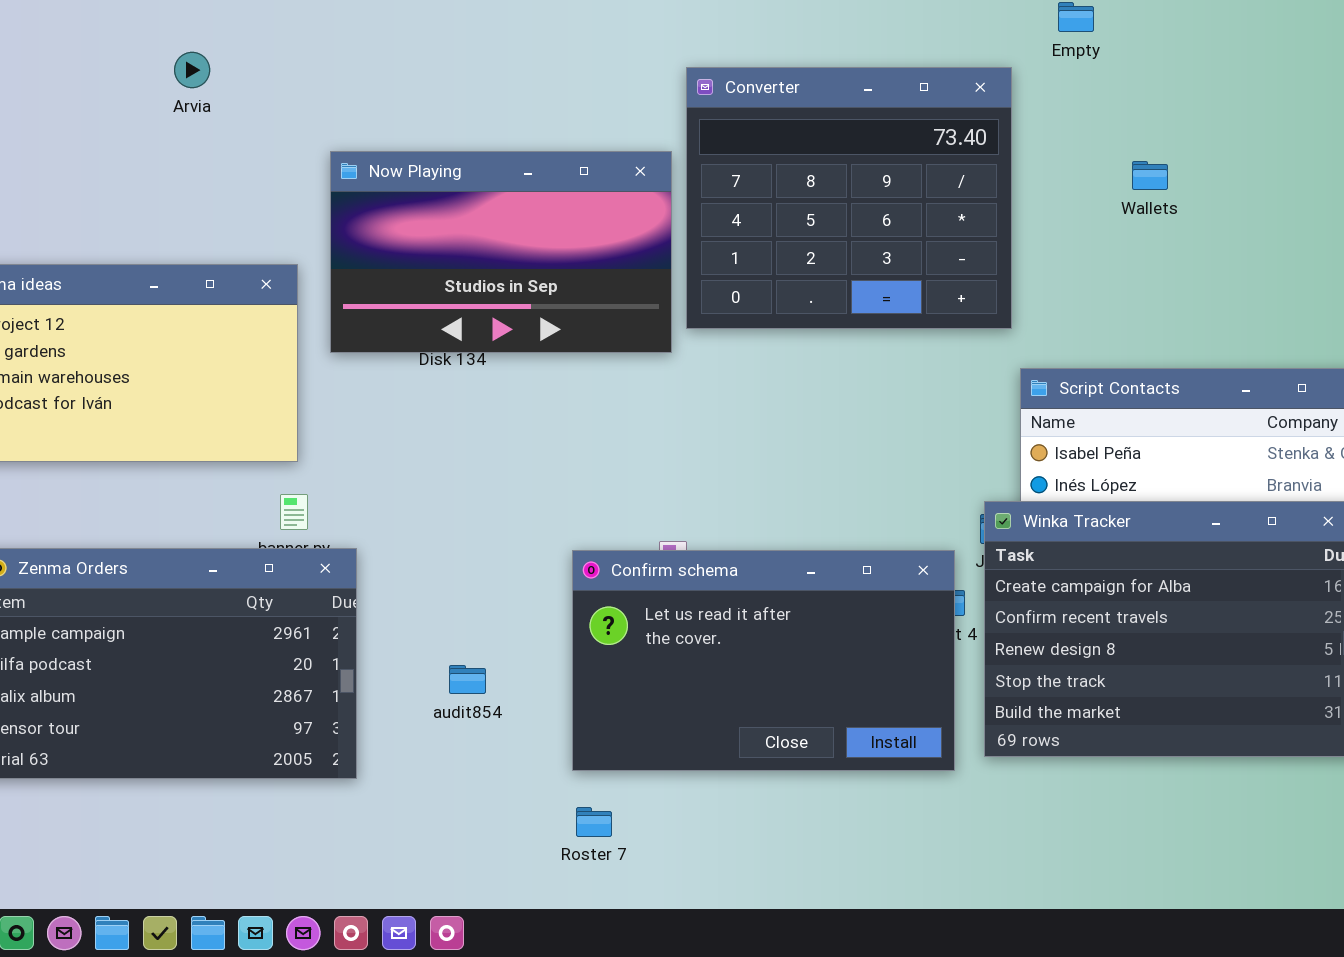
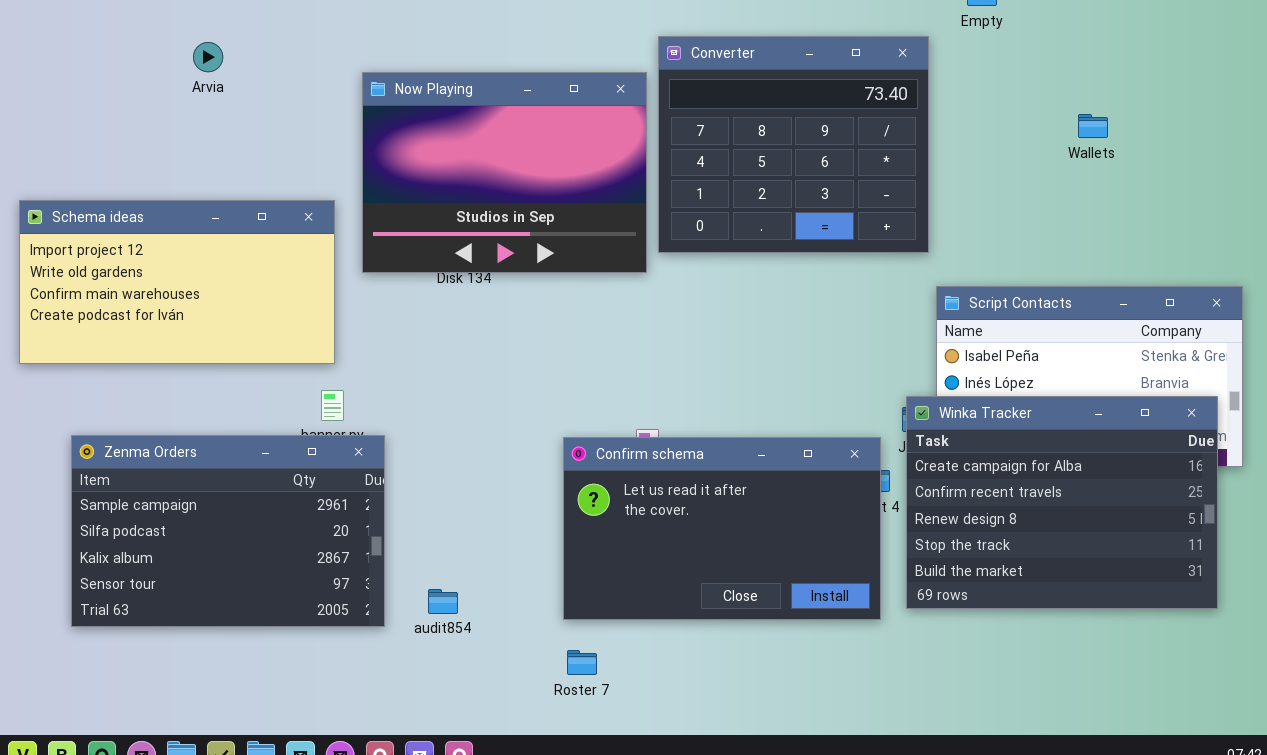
Arvia: [174,52,210,88] -> [193,42,223,72], moved
Now Playing: [330,151,672,353] -> [362,72,647,273], resized
Wallets: [1132,161,1168,190] -> [1078,114,1108,138], moved
audit854: [449,665,486,694] -> [428,589,458,614], moved

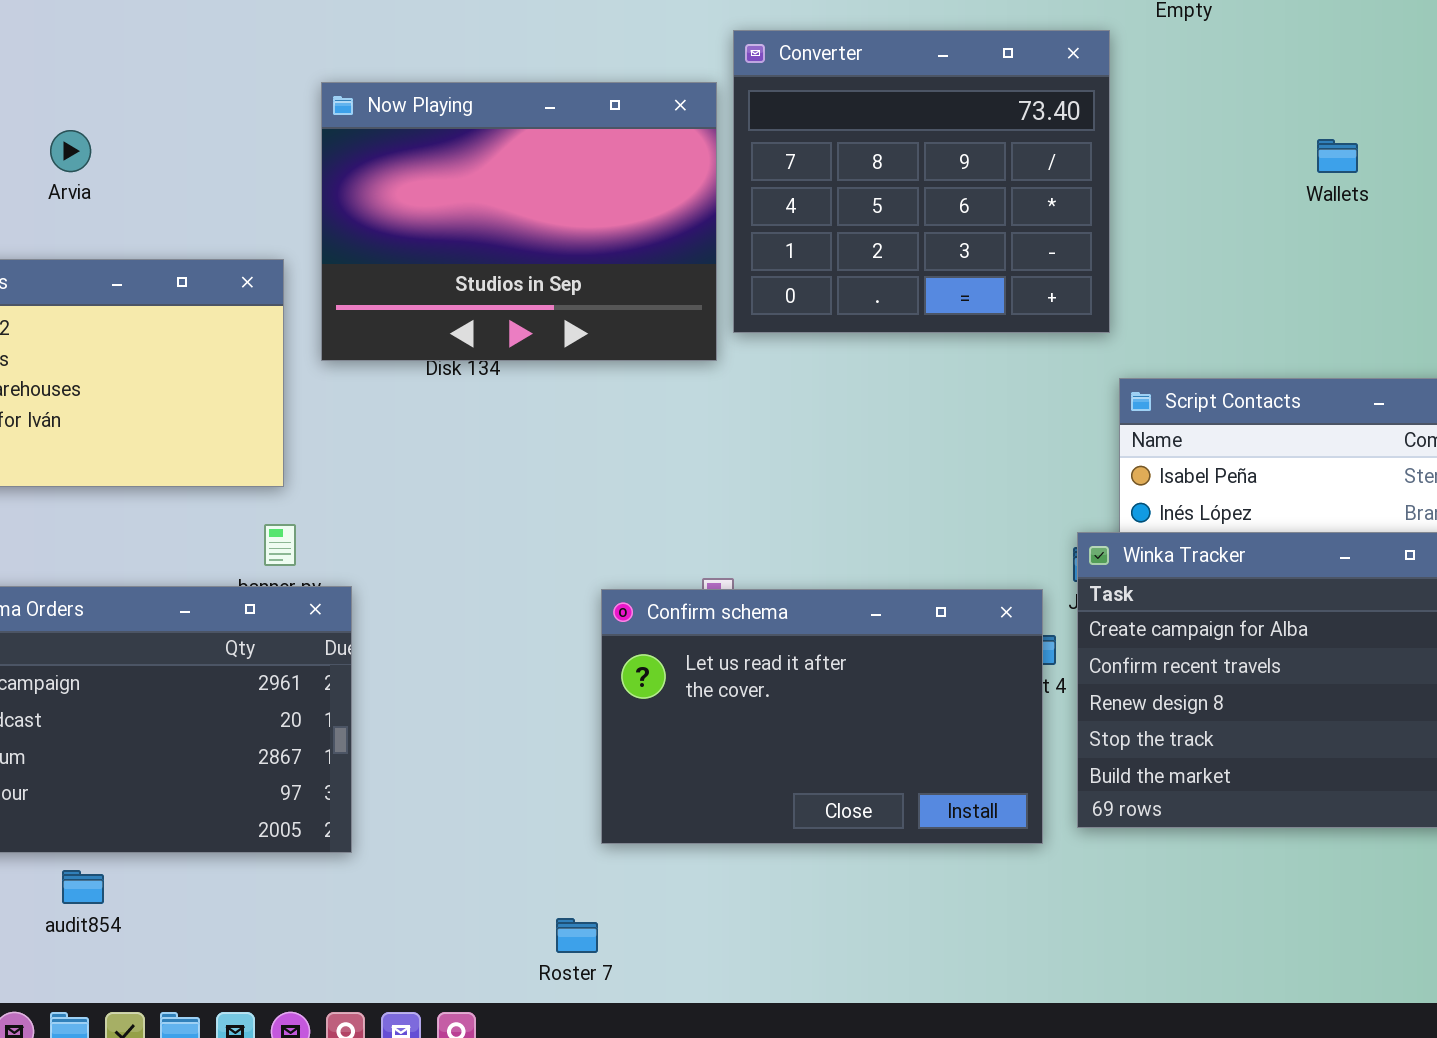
Arvia: [193,42,223,72] -> [50,130,91,172], moved
audit854: [428,589,458,614] -> [62,870,104,904], moved
Roster 7: [567,650,597,675] -> [556,918,598,953], moved

